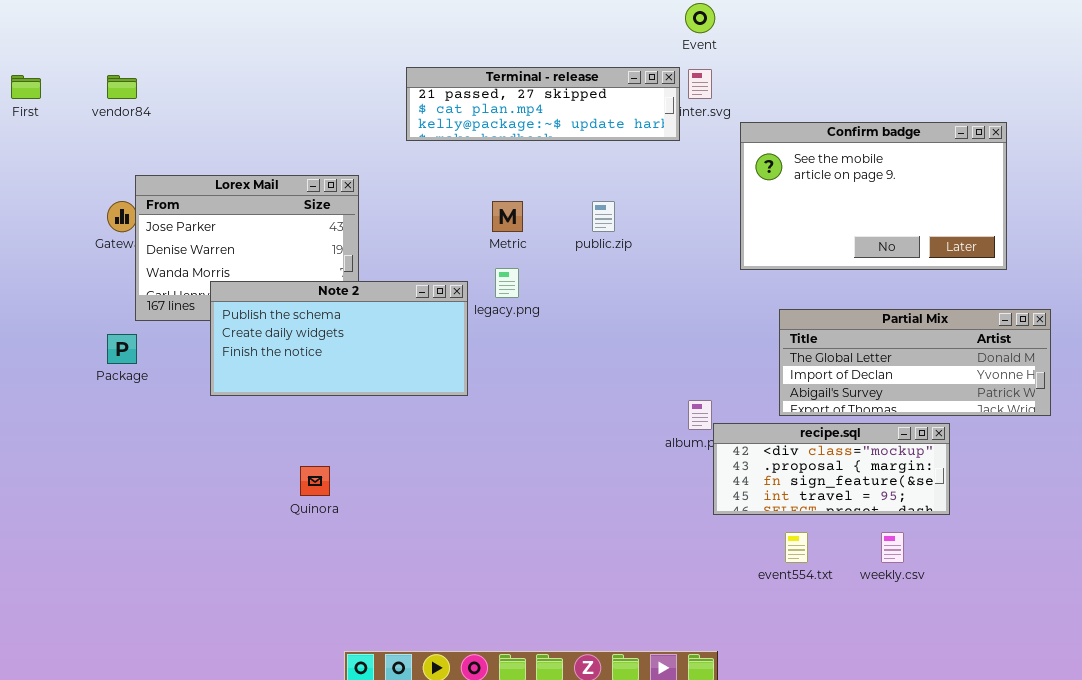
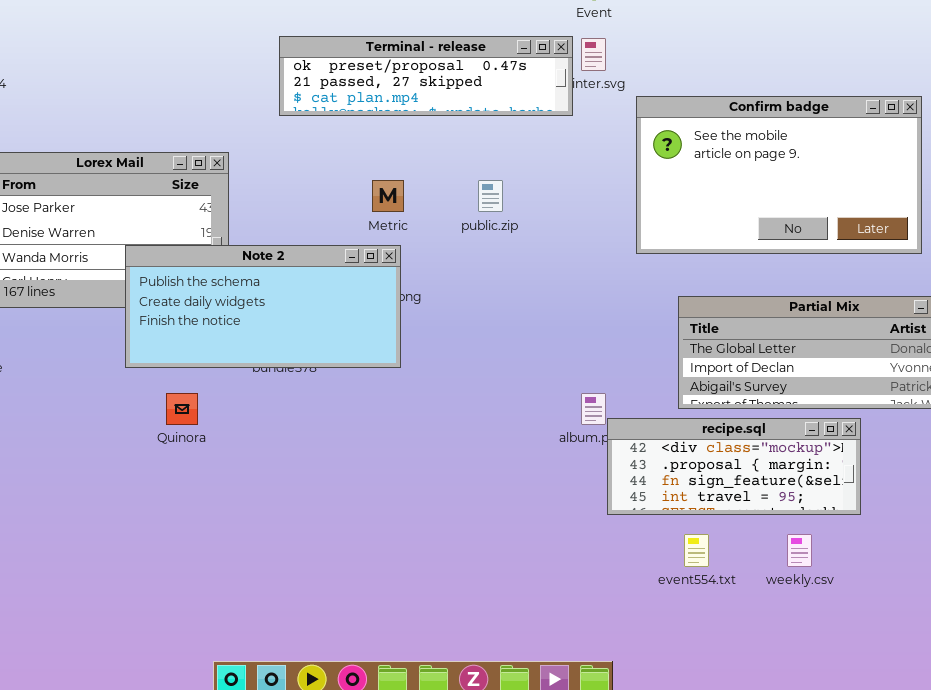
Terminal - release: [406,67,680,141] -> [279,36,573,116], scrolled up 1 row
Note 2: [210,281,468,396] -> [125,245,401,368], moved
Quinora: [300,466,330,496] -> [166,393,198,425], moved

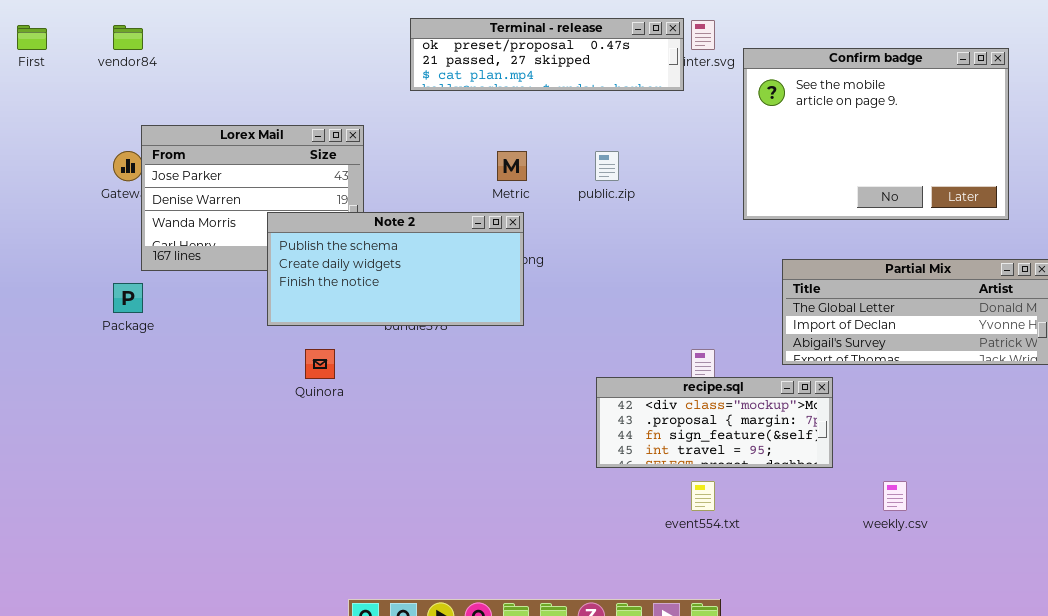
Confirm badge: [636,96,922,254] -> [743,48,1009,220], resized
recipe.sql: [607,418,861,515] -> [596,377,833,468], moved
event554.txt: [684,534,709,567] -> [691,481,715,511], moved

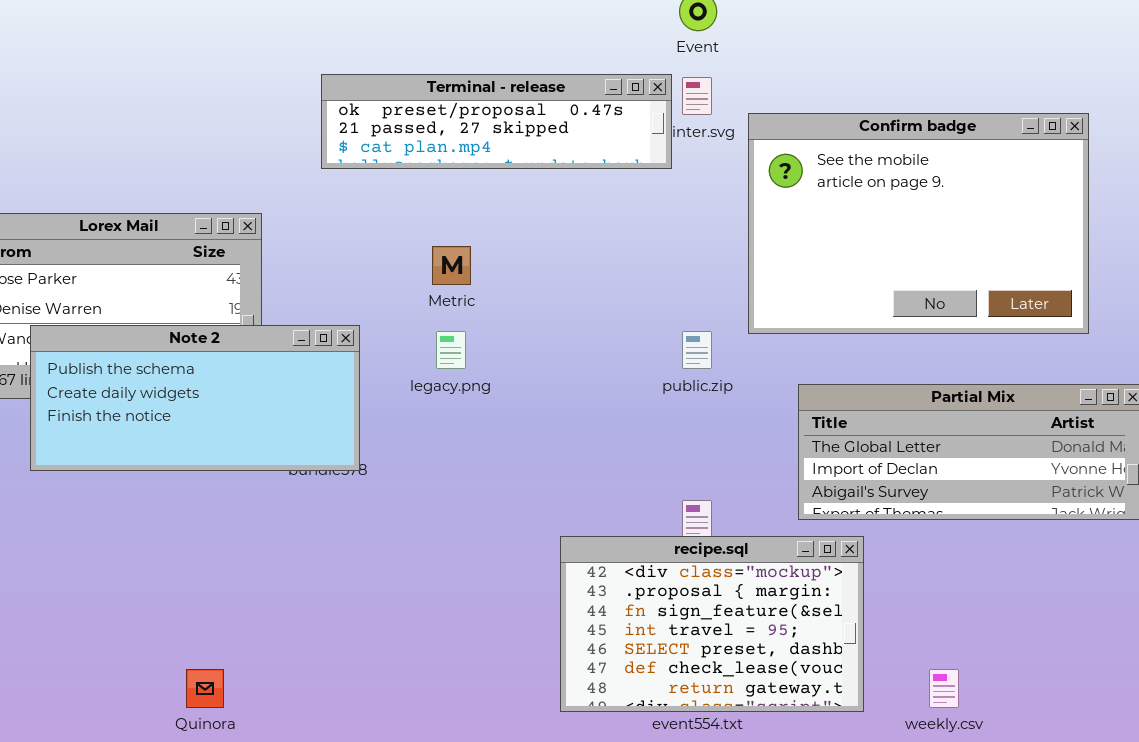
public.zip: [595,151,619,181] -> [682,331,712,369], moved
Note 2: [267,212,524,326] -> [30,325,360,471], moved
Quinora: [305,349,335,379] -> [186,669,224,708], moved
recipe.sql: [596,377,833,468] -> [560,536,864,712], resized

